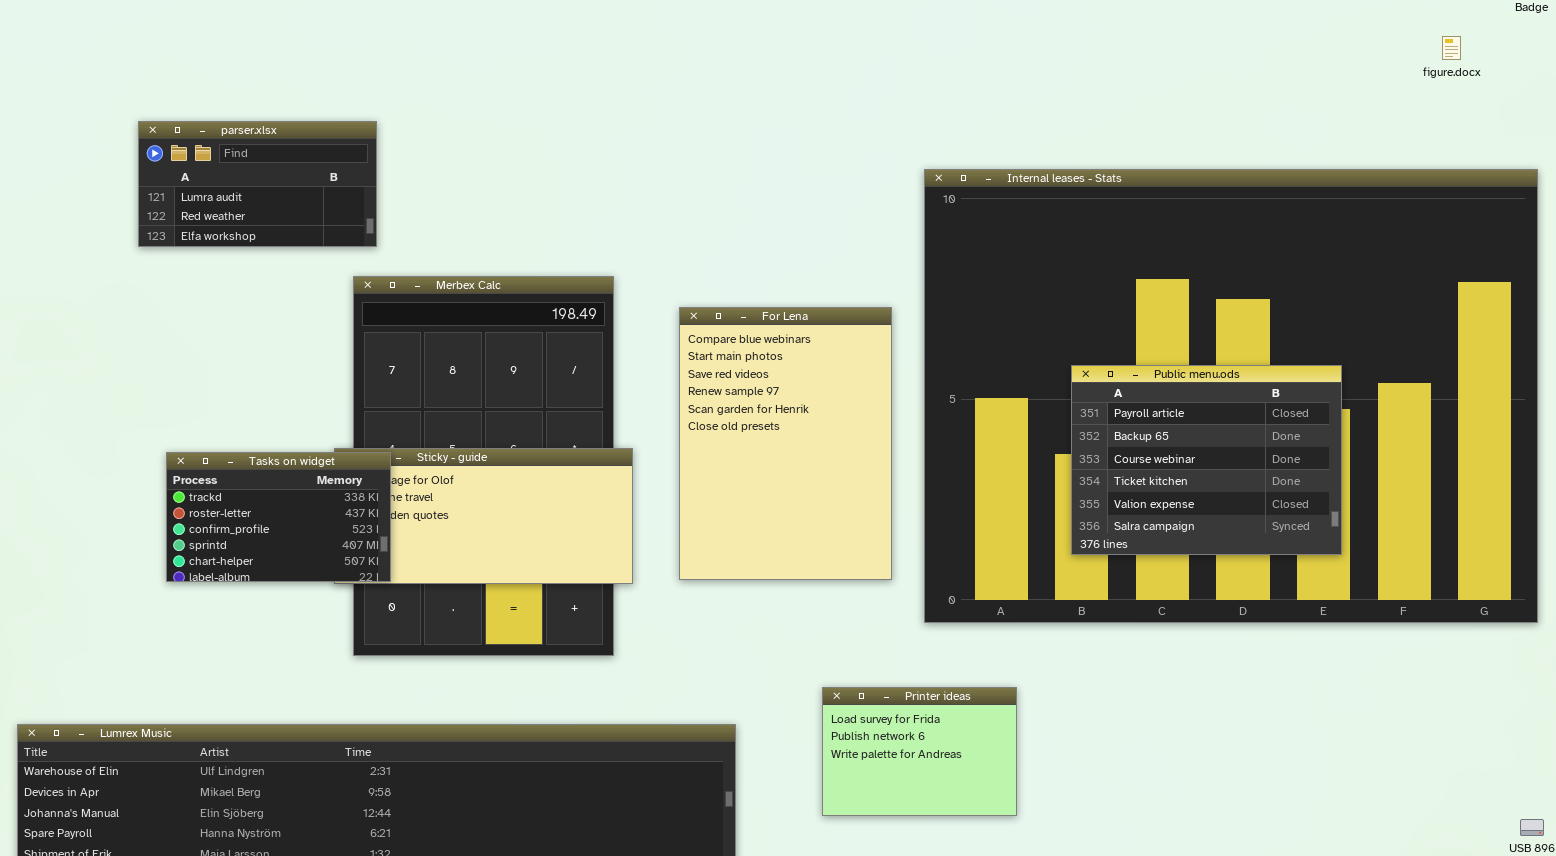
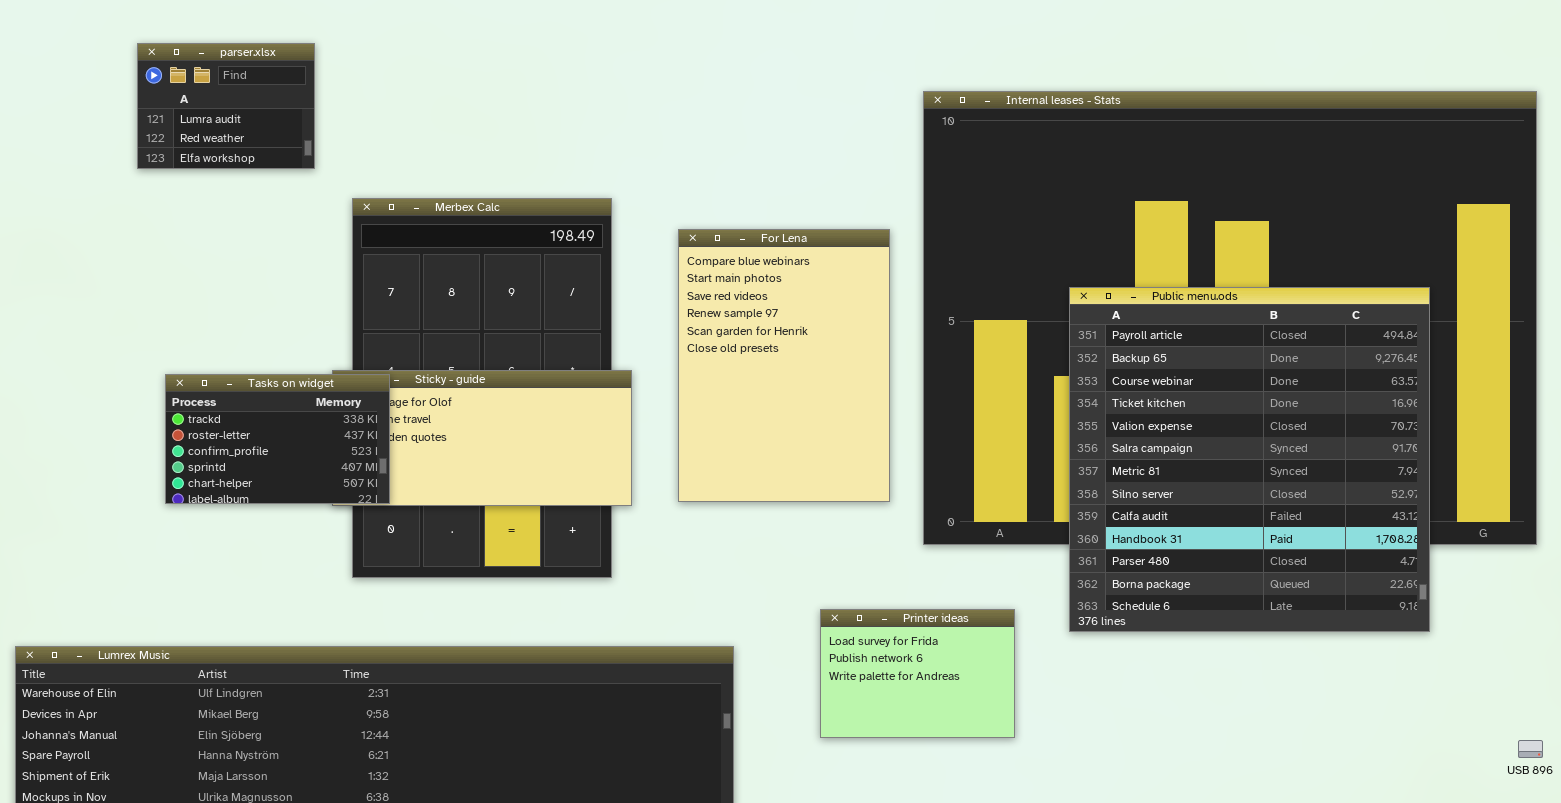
parser.xlsx: [138,121,377,247] -> [137,43,315,169], resized
Public menu.ods: [1071,365,1342,555] -> [1069,287,1430,632], resized

